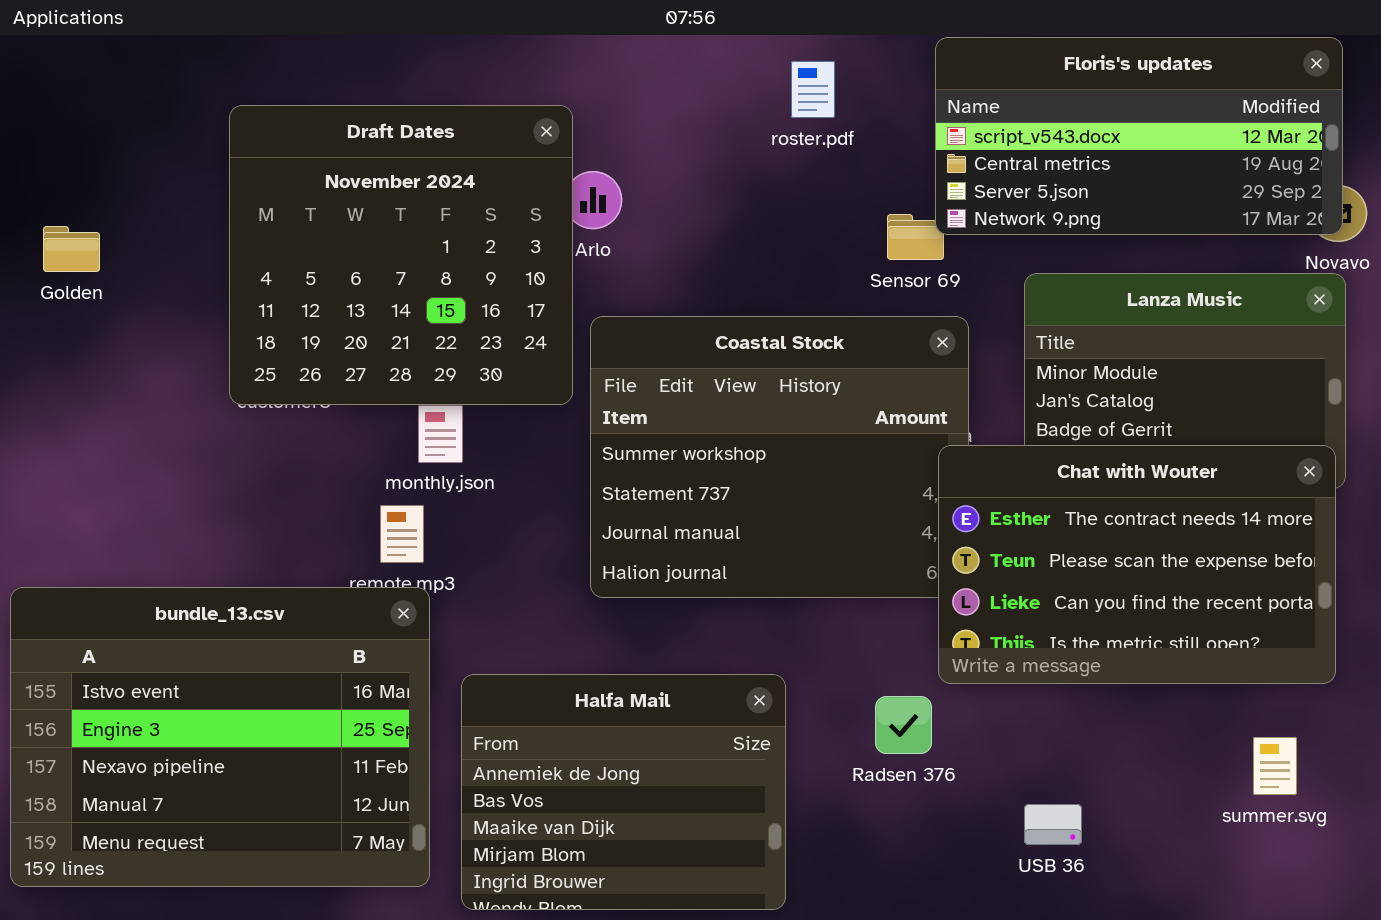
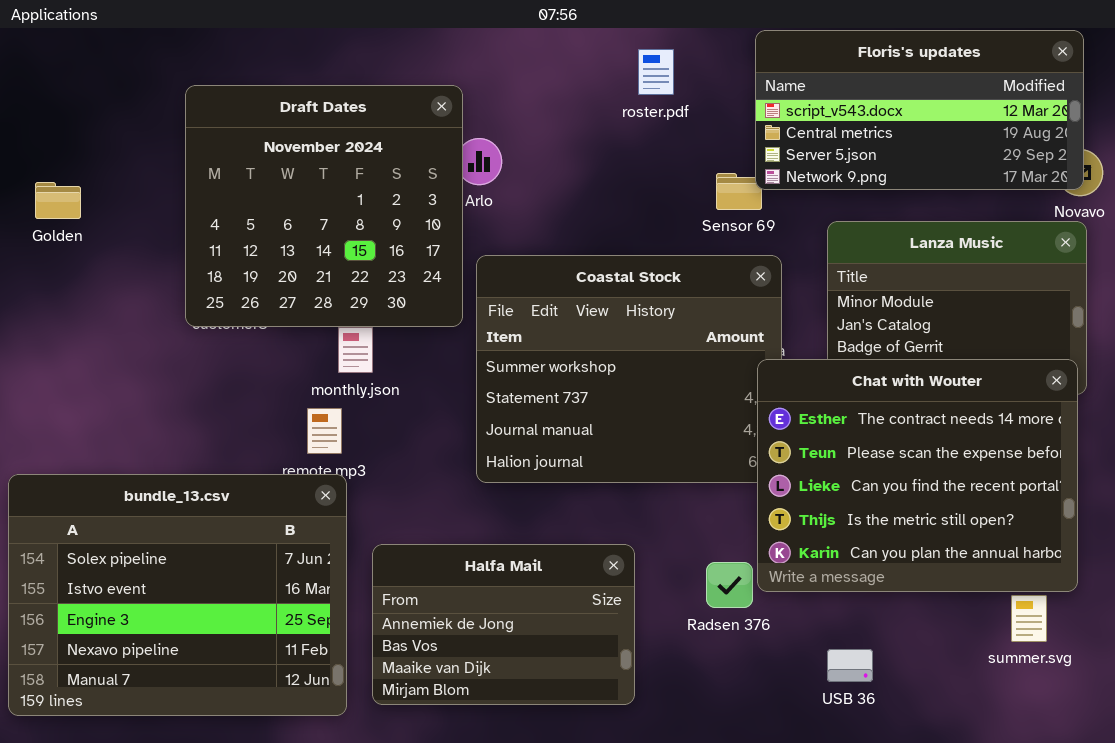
Chat with Wouter: [938,445,1336,684] -> [757,359,1078,592], resized
bundle_13.csv: [10,587,430,887] -> [8,474,347,716], scrolled up 1 row
Halfa Mail: [461,674,786,910] -> [372,544,635,705], resized

